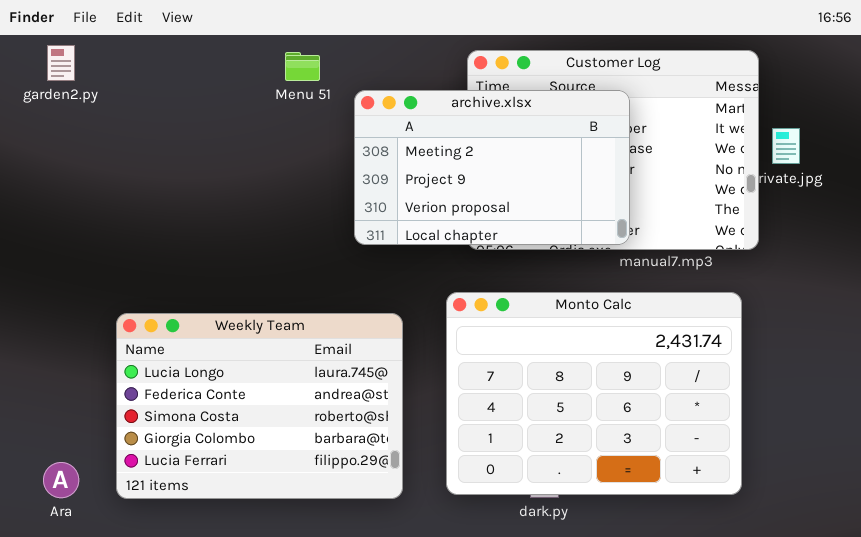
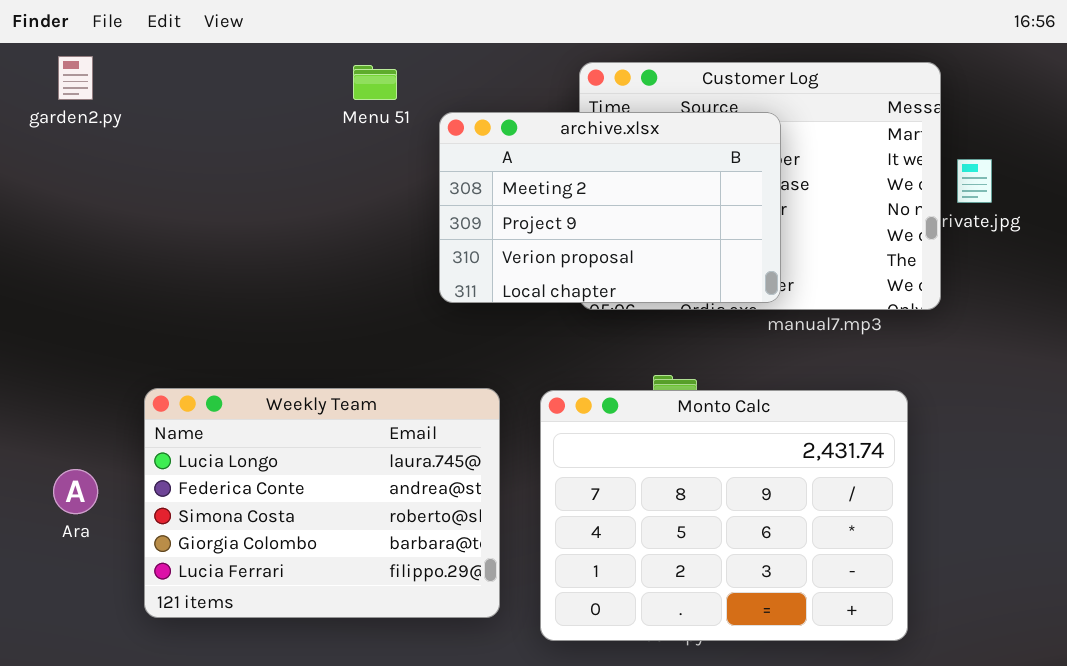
Monto Calc: [446,292,742,495] -> [540,390,908,641], moved
Ara: [43,462,79,498] -> [53,469,98,514], moved

